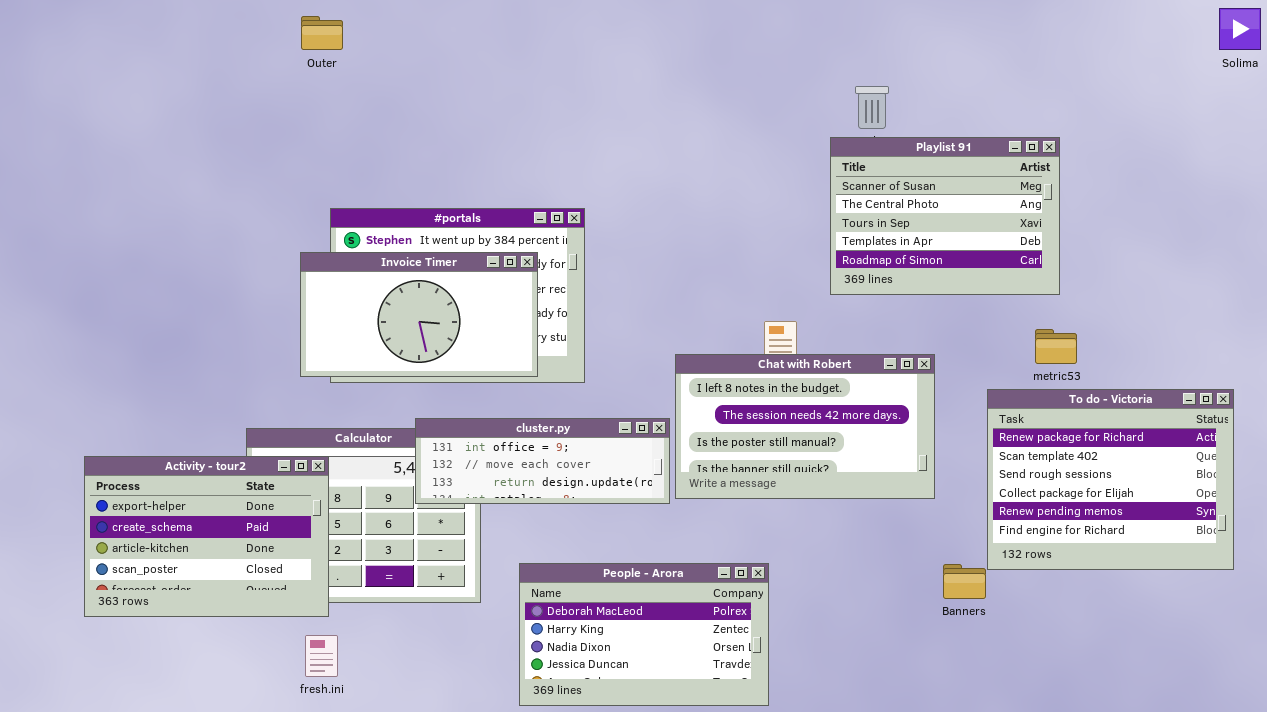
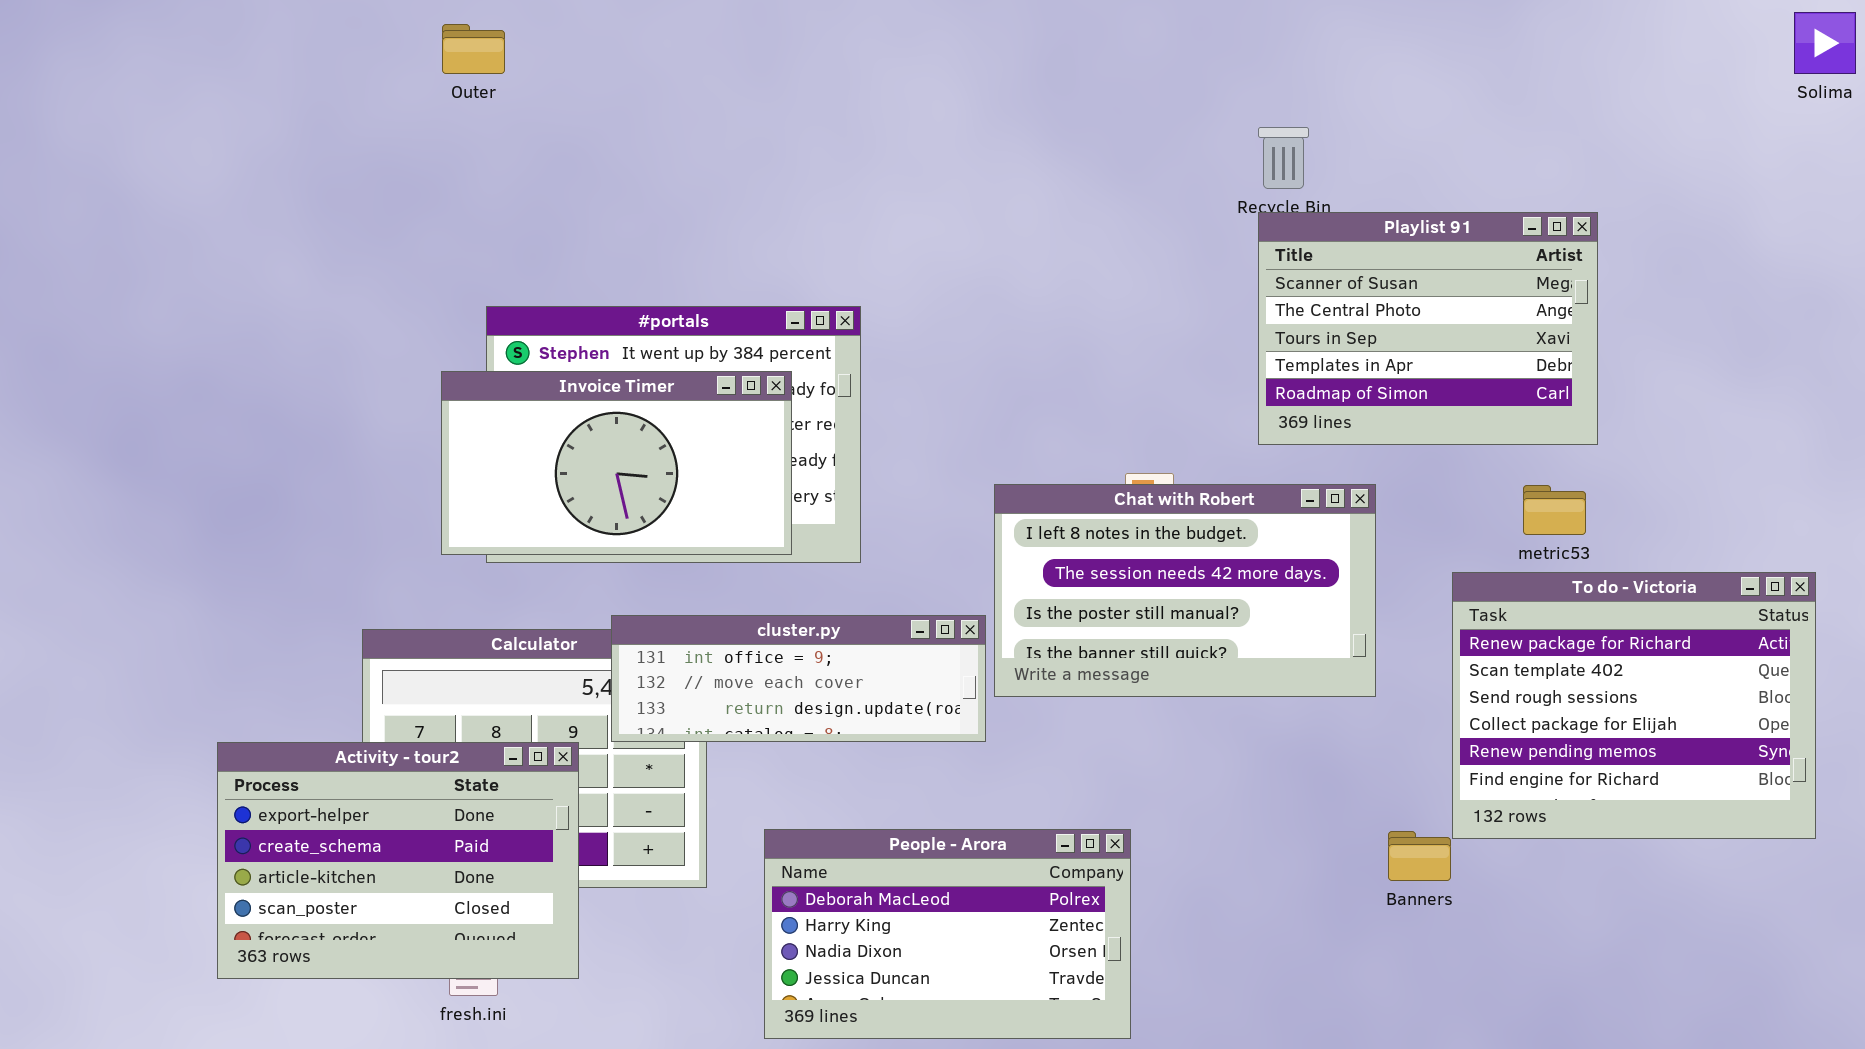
Playlist 91: [830,137,1060,295] -> [1258,212,1598,445], moved
Chat with Robert: [675,354,935,499] -> [994,484,1376,697], moved
Activity - tour2: [84,456,329,617] -> [217,742,579,979], moved

